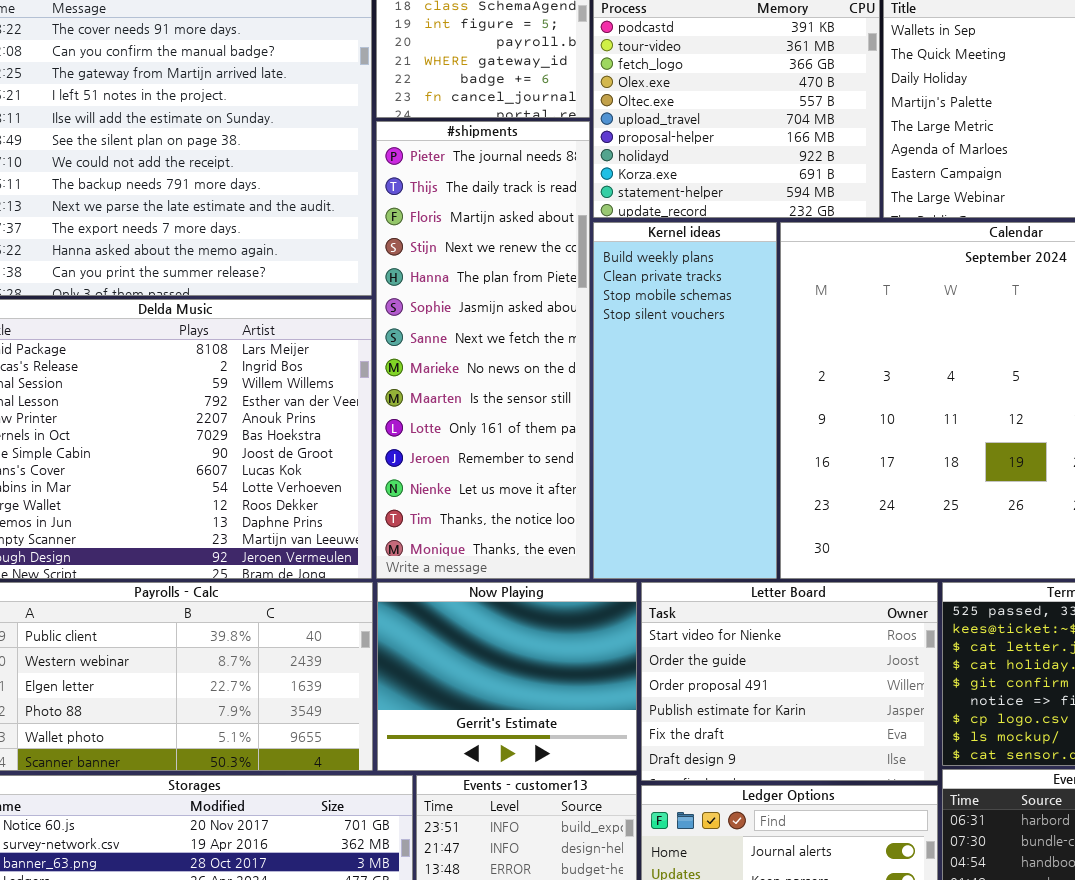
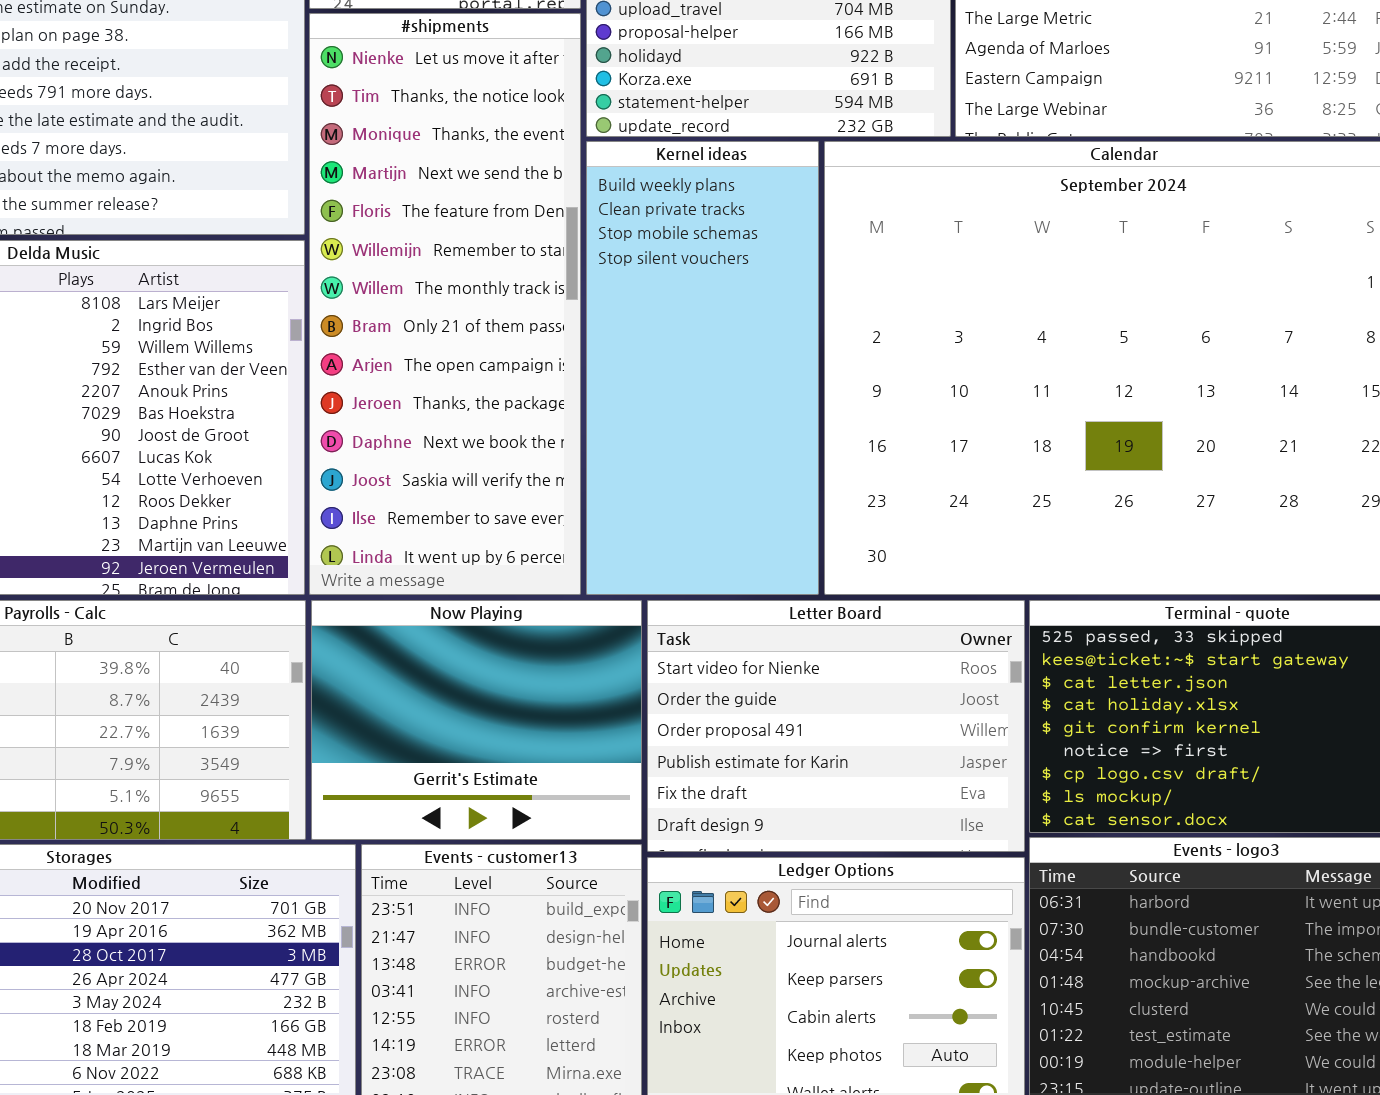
#shipments: [376,121,590,579] -> [309,13,581,595], scrolled down 11 rows

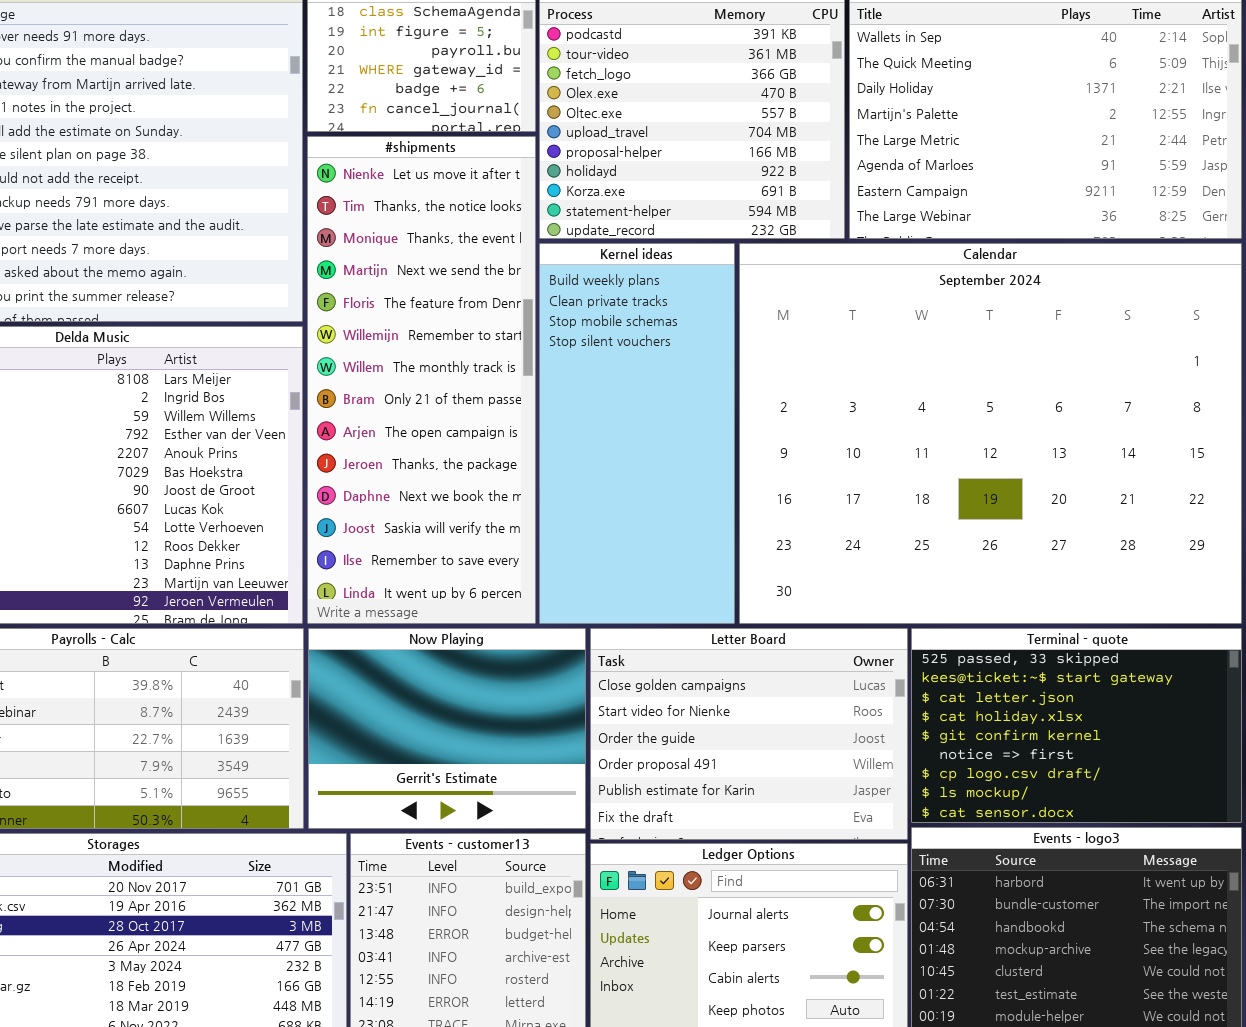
Letter Board: [647,600,1025,852] -> [590,628,908,840], scrolled up 1 row

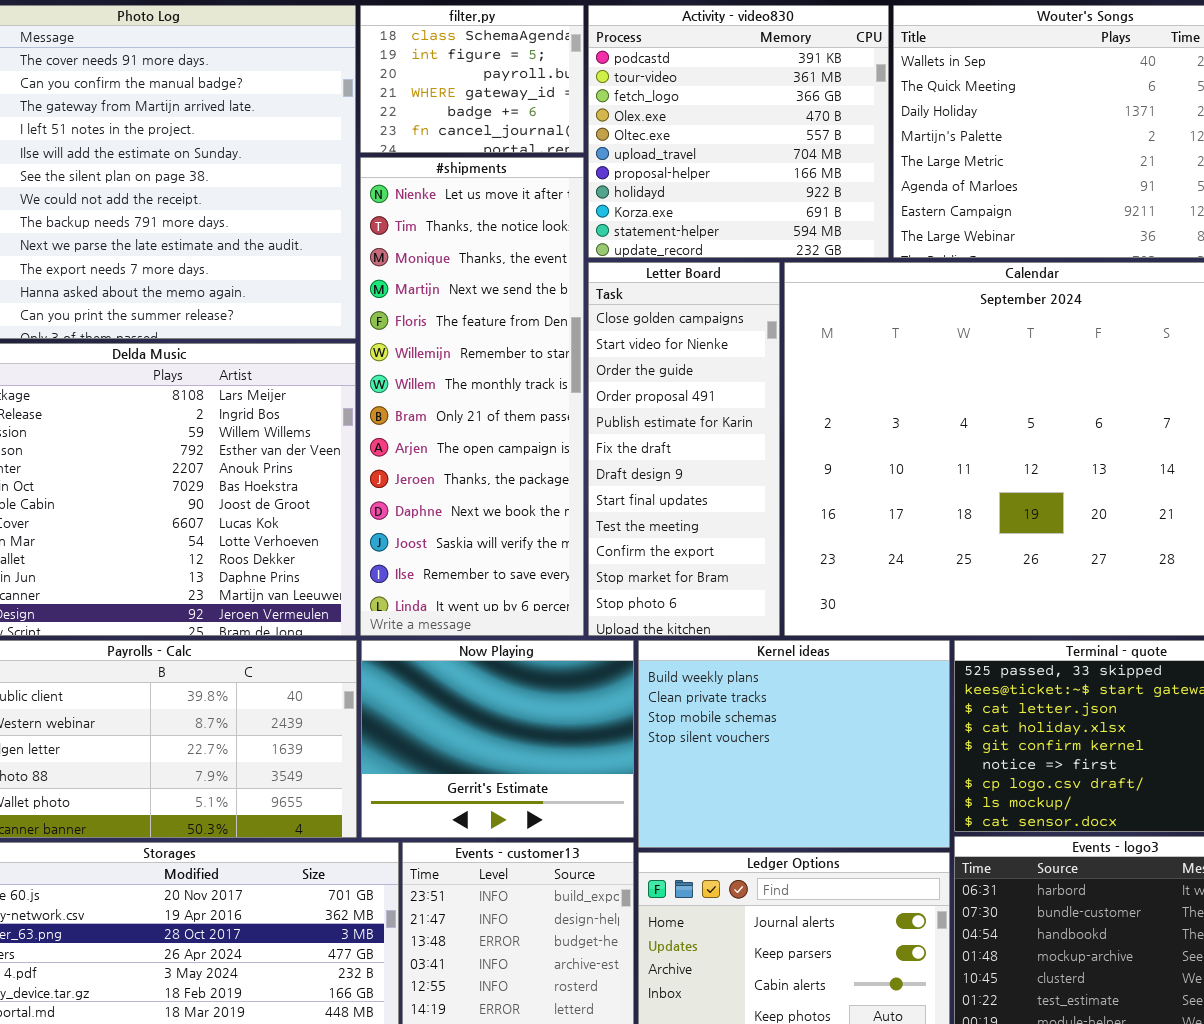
Kernel ideas: [539,243,735,624] -> [638,640,950,848], moved, resized
Letter Board: [590,628,908,840] -> [588,262,780,636], moved, resized

